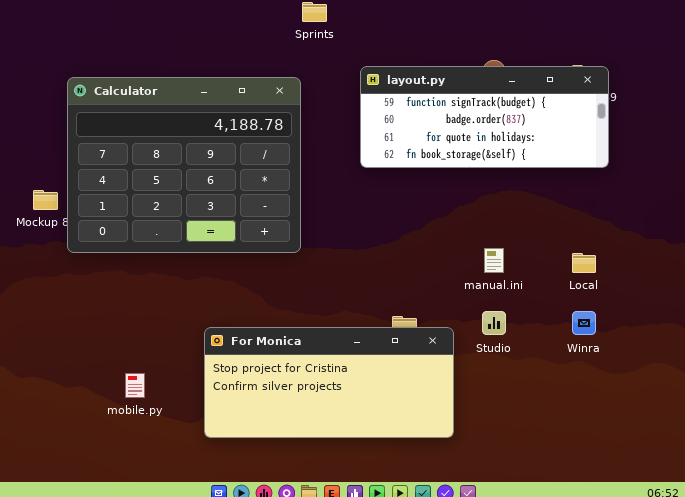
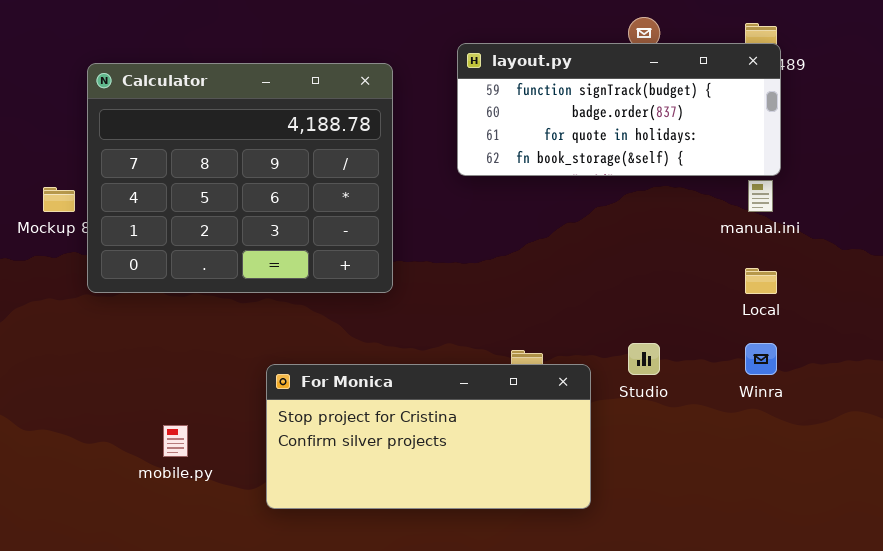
layout.py: [360,66,609,168] -> [457,43,781,176], moved
Calculator: [67,77,301,253] -> [87,63,393,293], moved
manual.ini: [484,248,504,273] -> [748,180,773,212], moved

